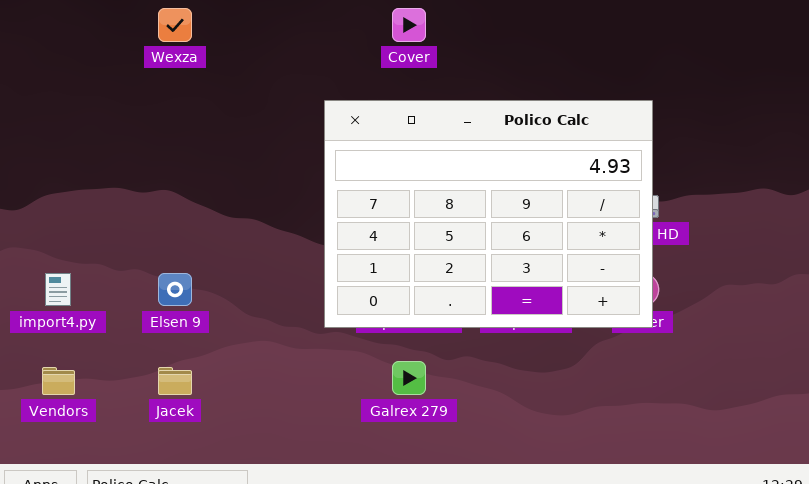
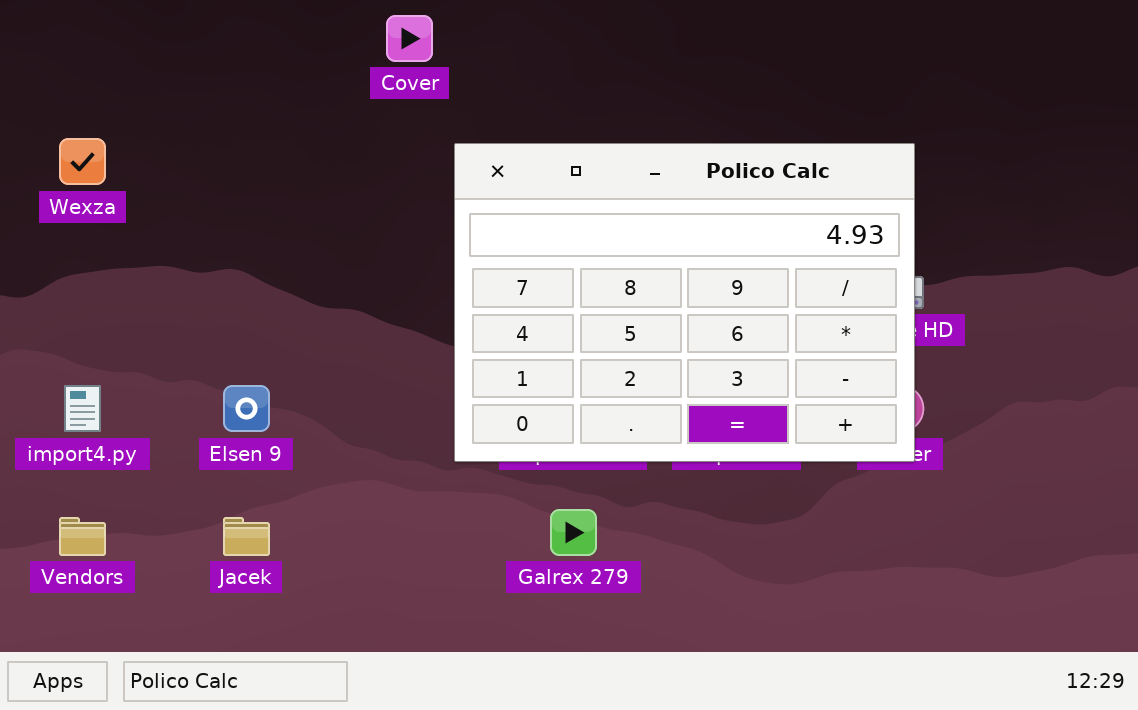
Wexza: [158,8,192,42] -> [59,138,106,185], moved
Cover: [392,8,426,42] -> [386,15,433,62], moved

